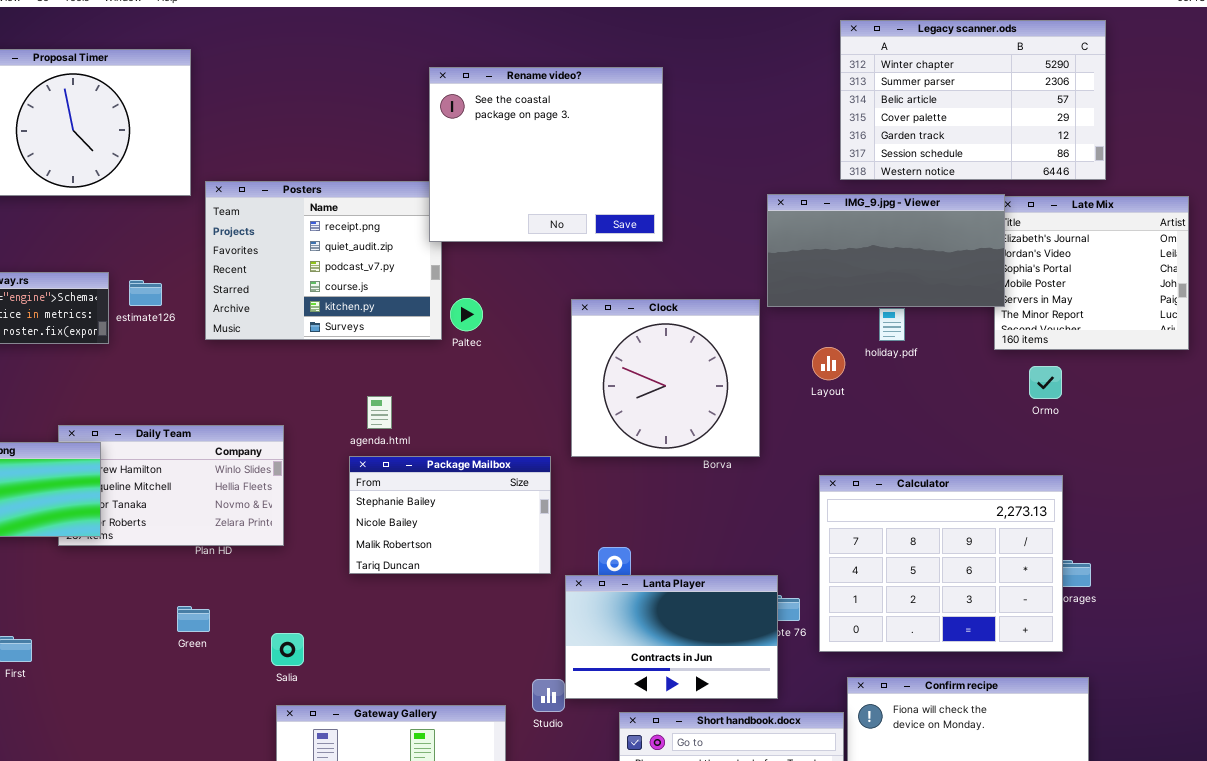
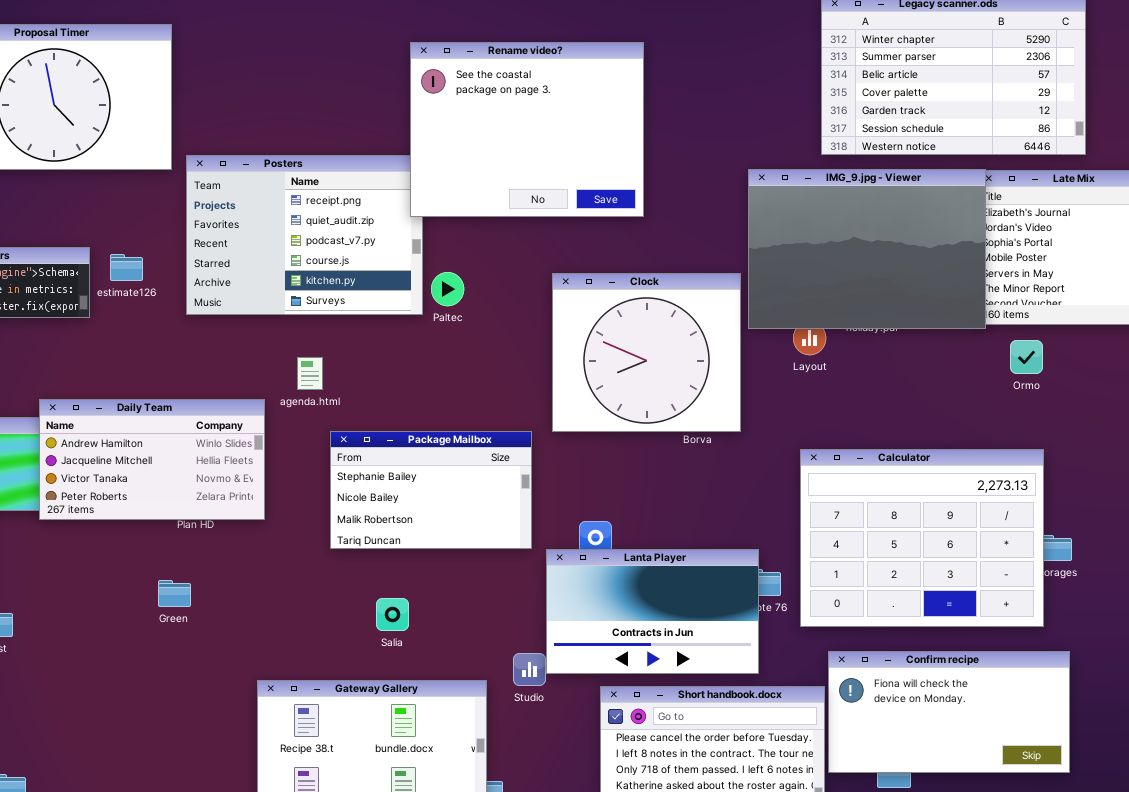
IMG_9.jpg - Viewer: [767,194,1005,307] -> [748,169,986,329], resized
agenda.html: [367,396,392,429] -> [297,357,323,390], moved
Daily Team: [58,425,284,546] -> [39,399,265,520], raised
Salia: [271,633,304,666] -> [376,598,409,631], moved

